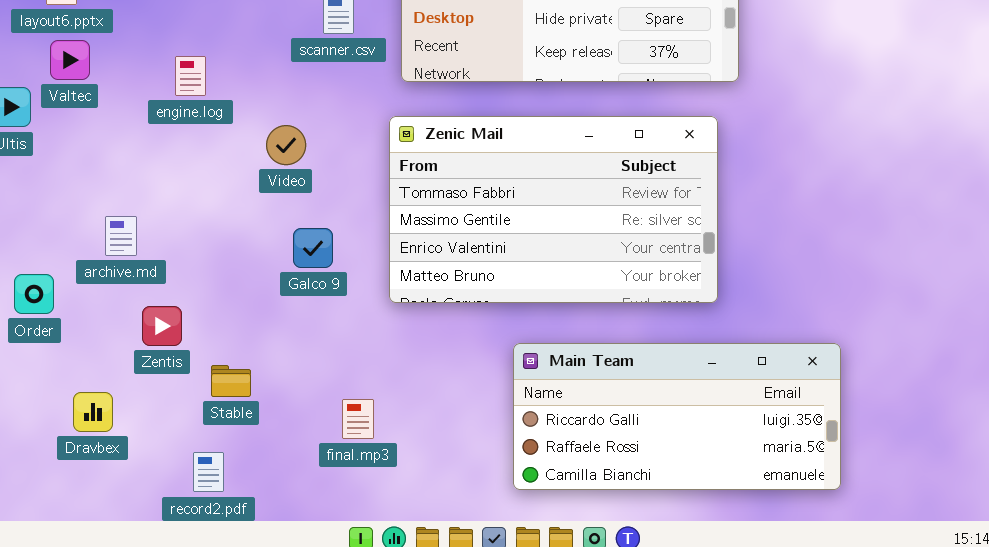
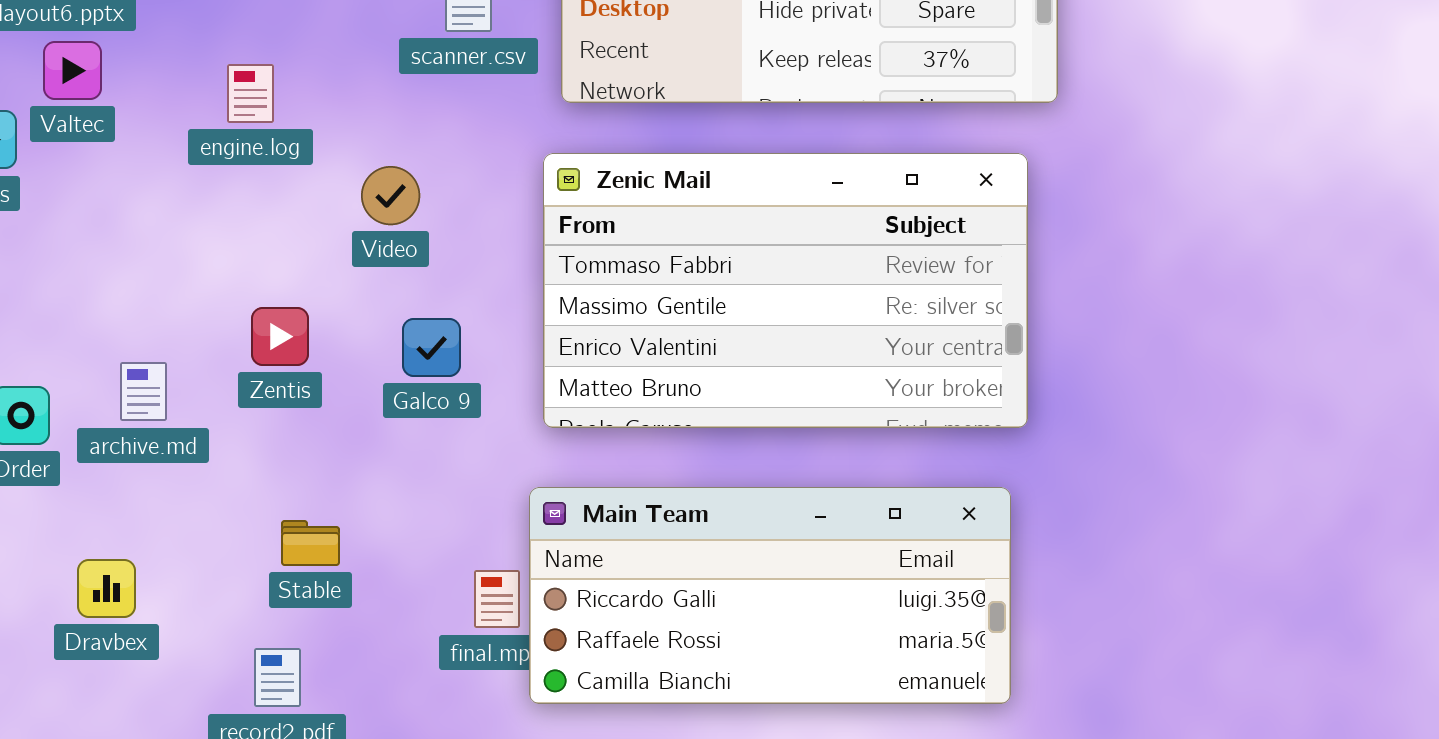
archive.md: [105,216,137,256] -> [120,362,167,421], moved
Zentis: [142,306,182,346] -> [251,307,309,366], moved
Main Team: [513,343,841,490] -> [529,487,1011,704], moved

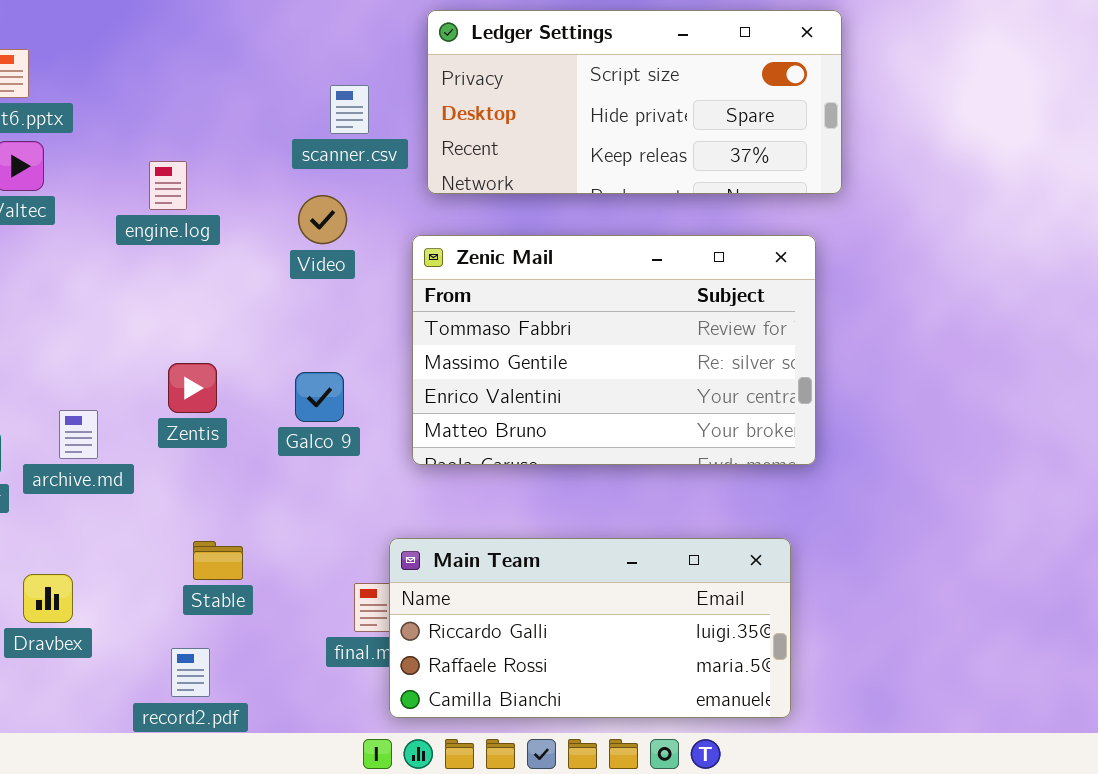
Video: [361,166,420,225] -> [298,195,347,244], moved
Main Team: [529,487,1011,704] -> [389,538,791,718], moved

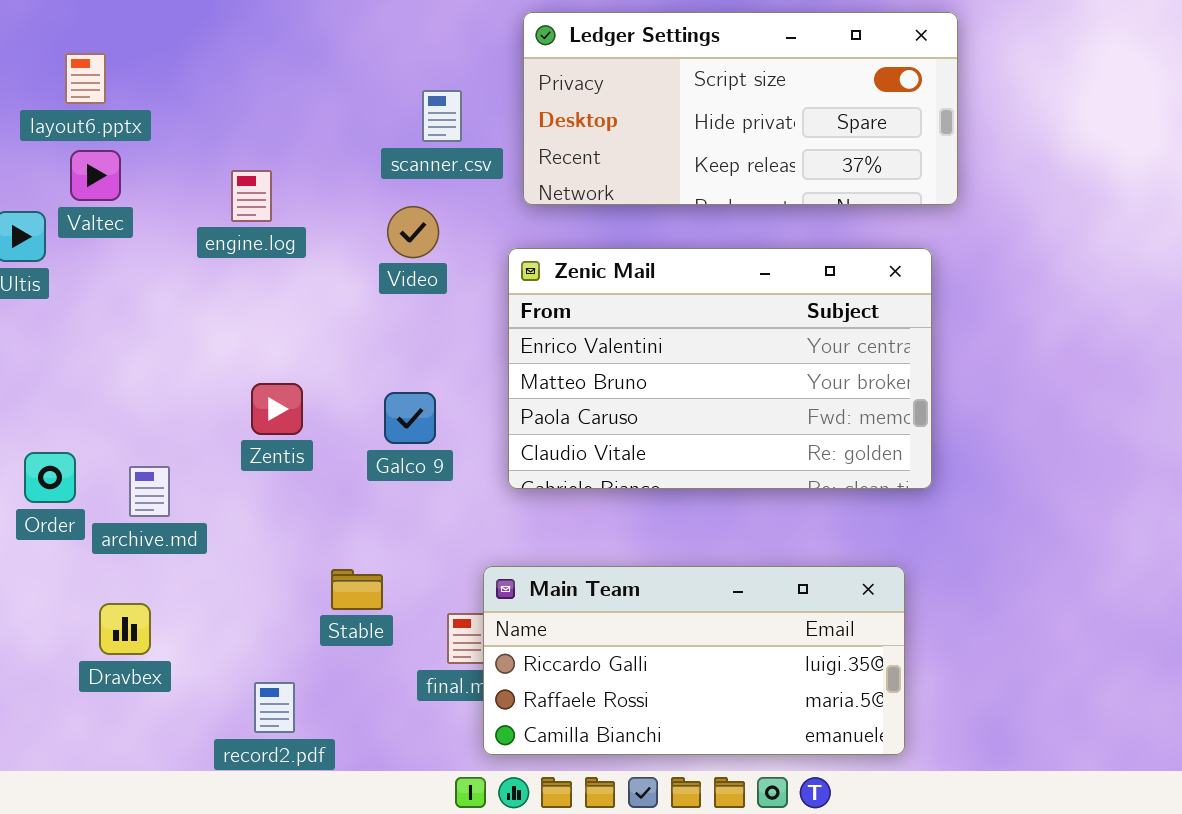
Zenic Mail: [412,235,816,465] -> [508,248,932,489], scrolled down 2 rows
archive.md: [59,410,98,459] -> [129,466,170,517], moved
Stable: [193,541,243,580] -> [331,569,383,610], moved

